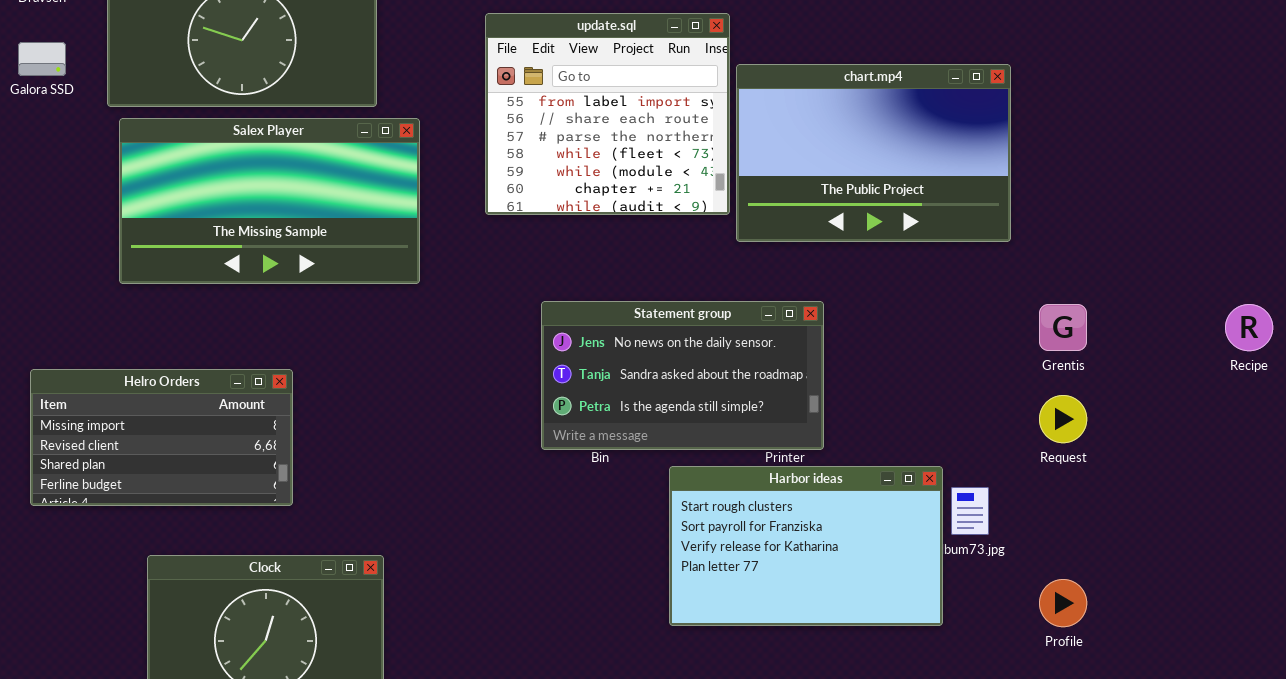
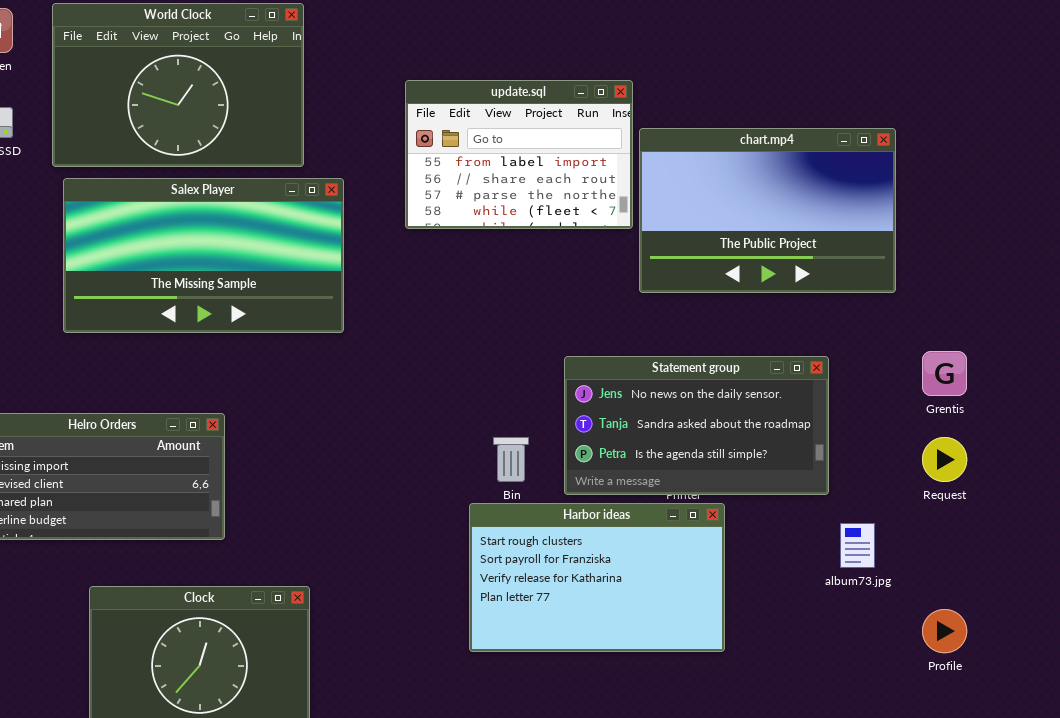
update.sql: [485,13,730,215] -> [405,80,633,229], resized
Statement group: [541,301,824,450] -> [564,356,829,495], moved
Harbor ideas: [669,466,943,626] -> [469,503,725,652], moved

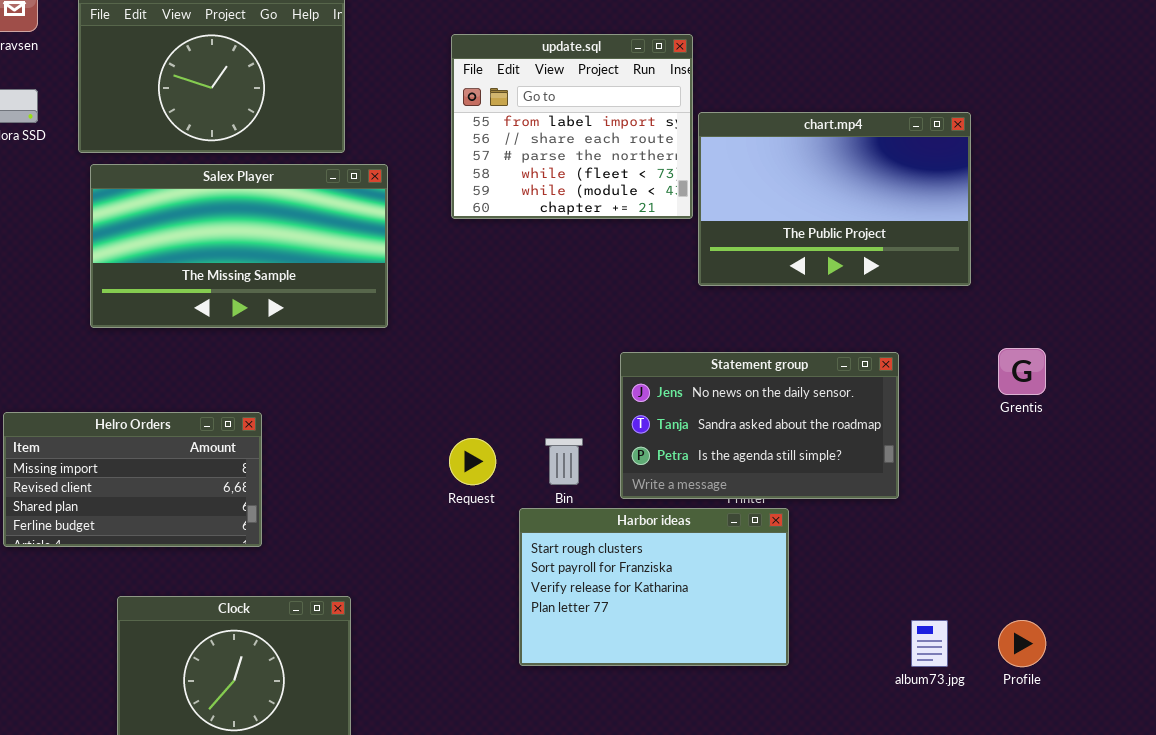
update.sql: [405,80,633,229] -> [451,34,693,219], resized
Request: [922,437,967,482] -> [449,438,496,485], moved
album73.jpg: [840,523,875,568] -> [911,620,948,667], moved

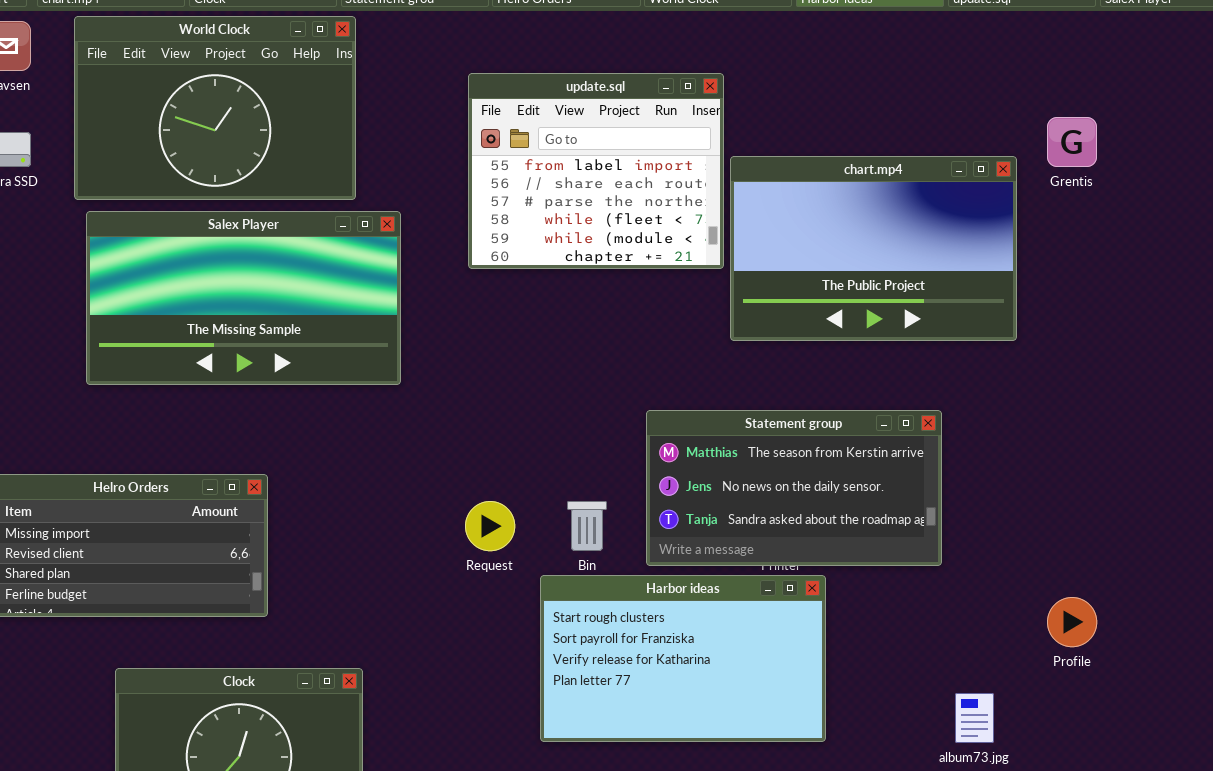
Grentis: [998,348,1046,395] -> [1047,117,1097,167], moved
Statement group: [620,352,899,499] -> [646,410,942,566], scrolled up 1 row
Profile: [998,620,1046,667] -> [1047,597,1097,647], moved

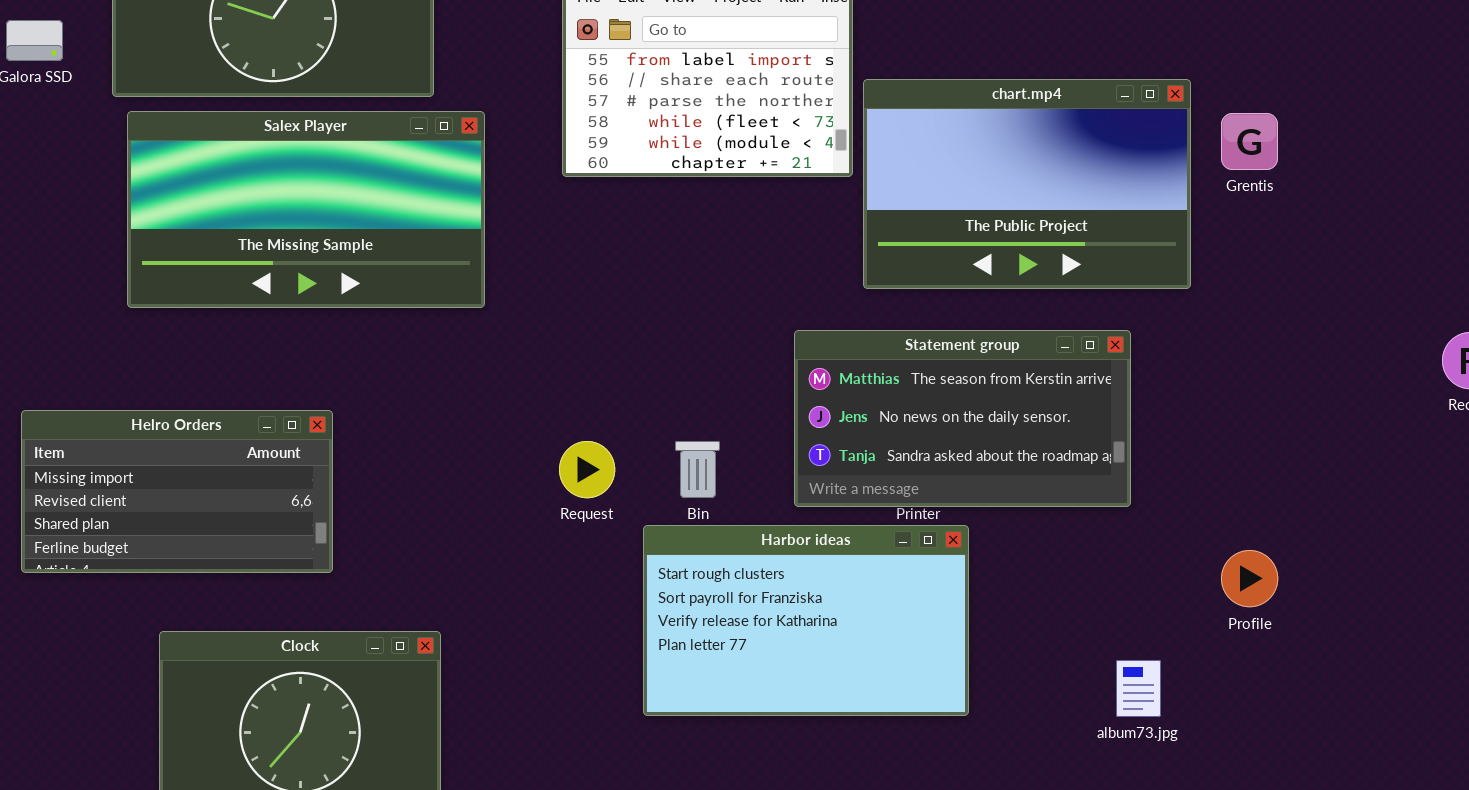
Grentis: [1047,117,1097,167] -> [1221,113,1278,170], moved
chart.mp4: [730,156,1017,341] -> [863,79,1191,289], moved
Statement group: [646,410,942,566] -> [794,330,1131,507], moved

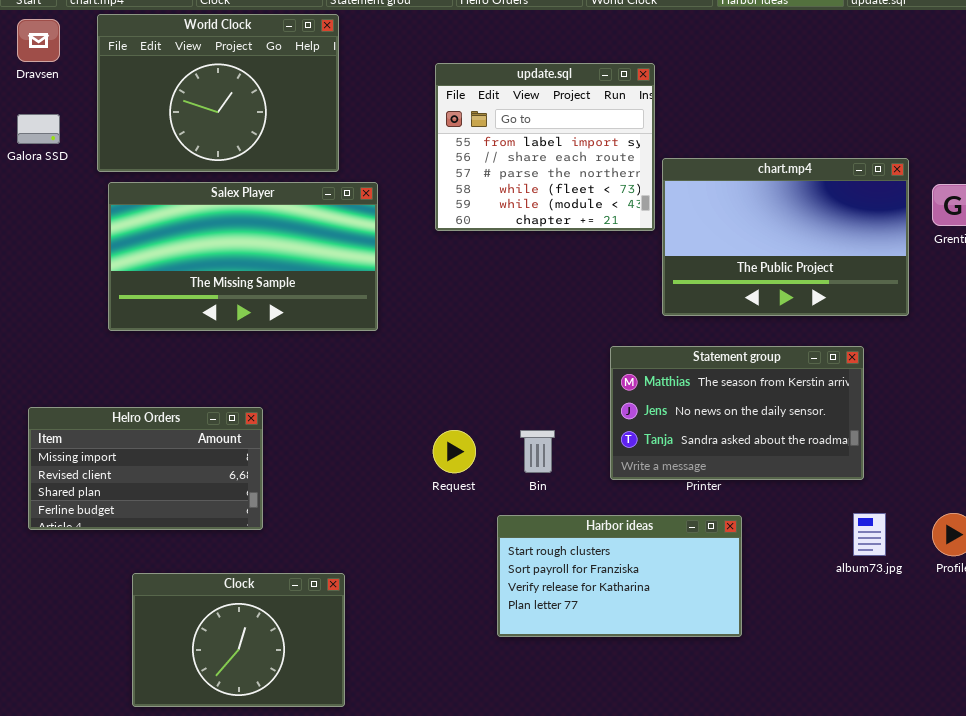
Harbor ideas: [643,525,969,716] -> [497,515,742,637], resized
album73.jpg: [1116,660,1161,717] -> [853,513,886,556], moved

